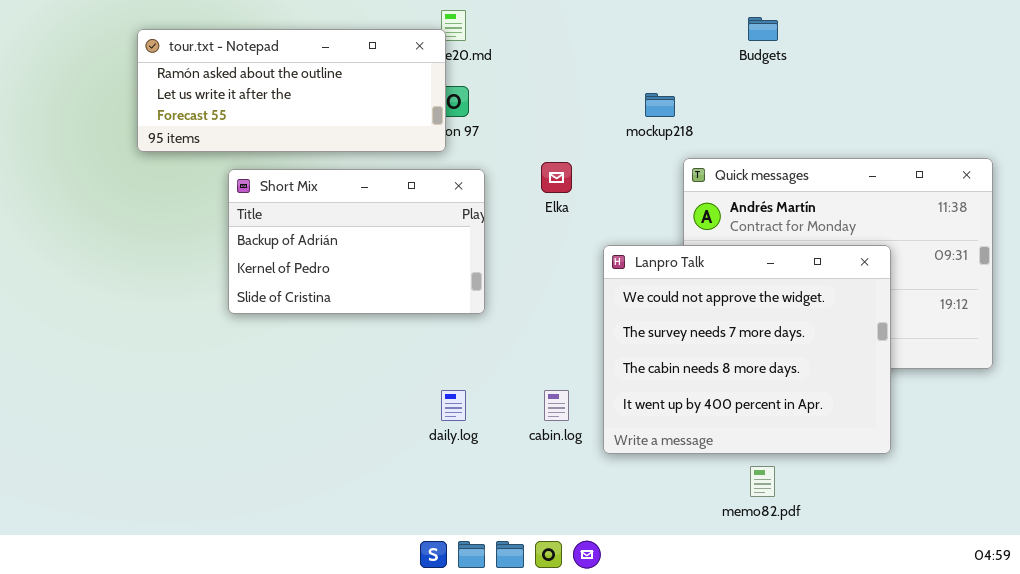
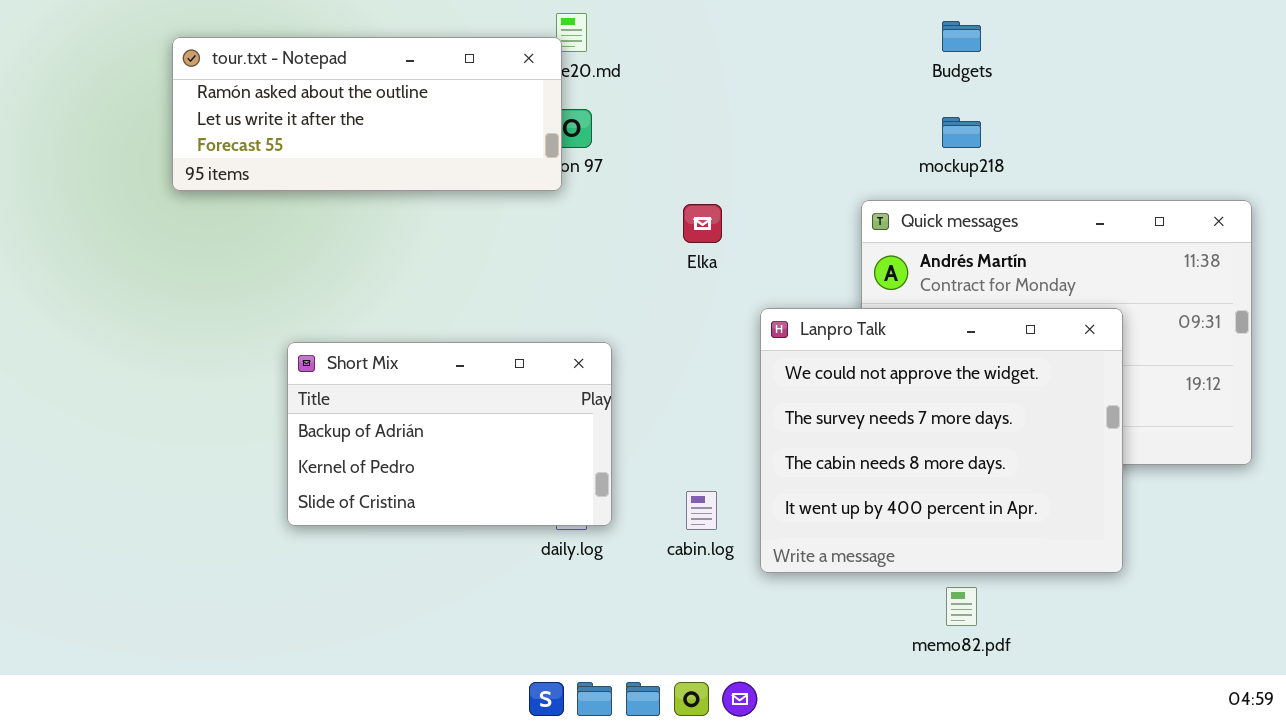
mockup218: [645,93,675,117] -> [942,117,981,148], moved
Short Mix: [228,169,485,314] -> [287,342,612,526], moved

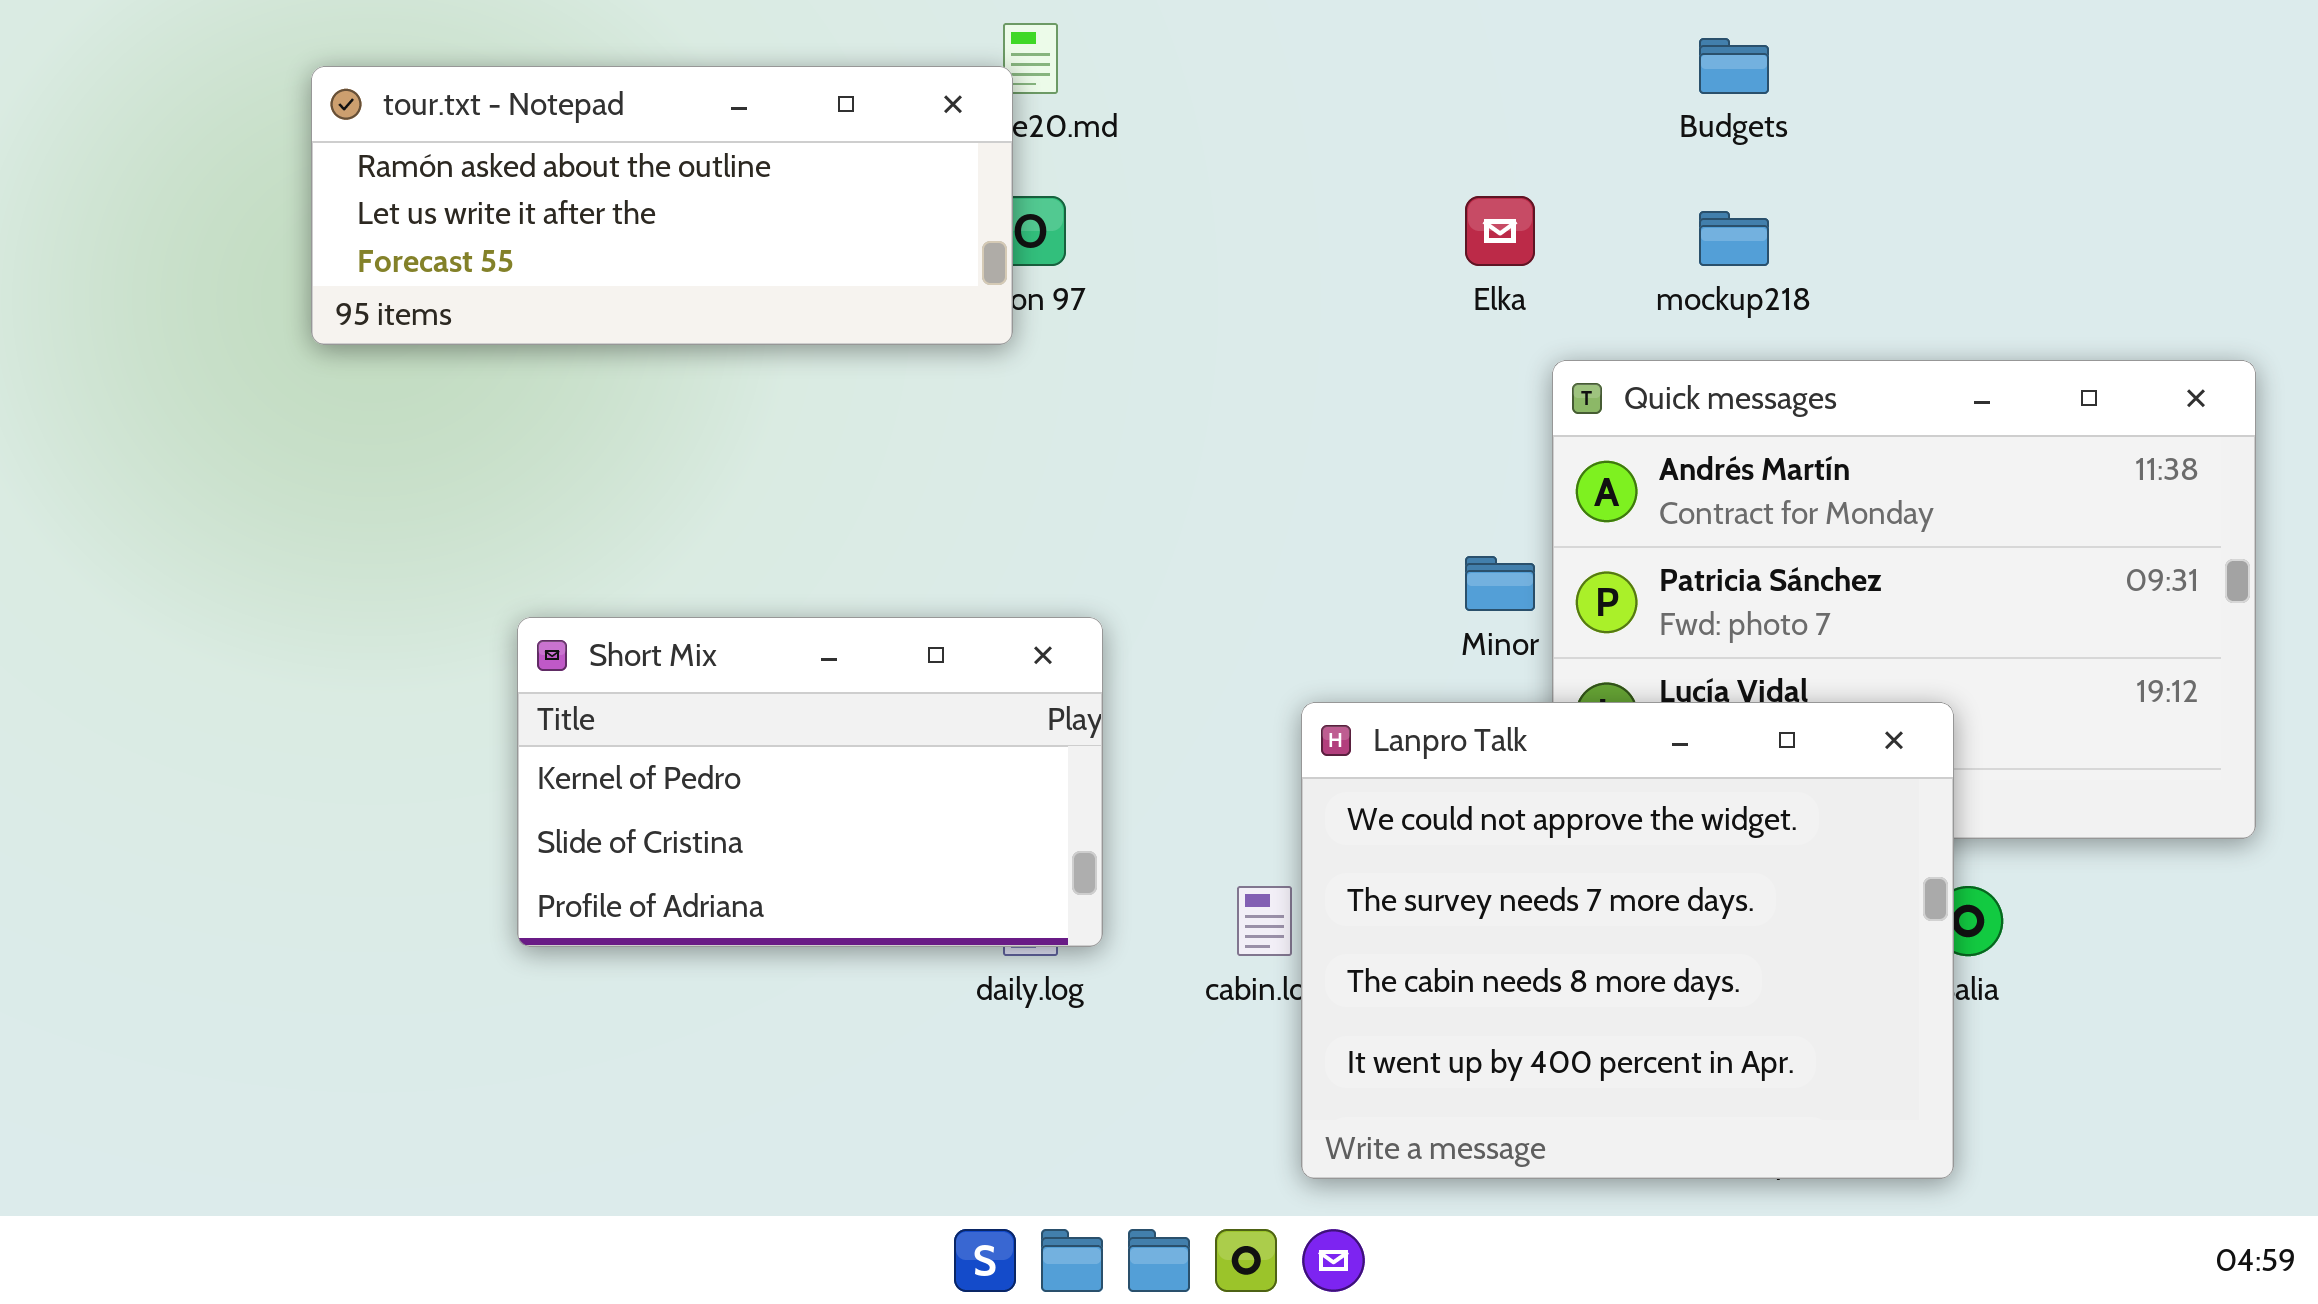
Elka: [683,204,722,243] -> [1465,196,1535,266], moved
Lanpro Talk: [760,308,1123,573] -> [1301,702,1954,1179], moved
Short Mix: [287,342,612,526] -> [517,617,1103,947], scrolled down 1 row

